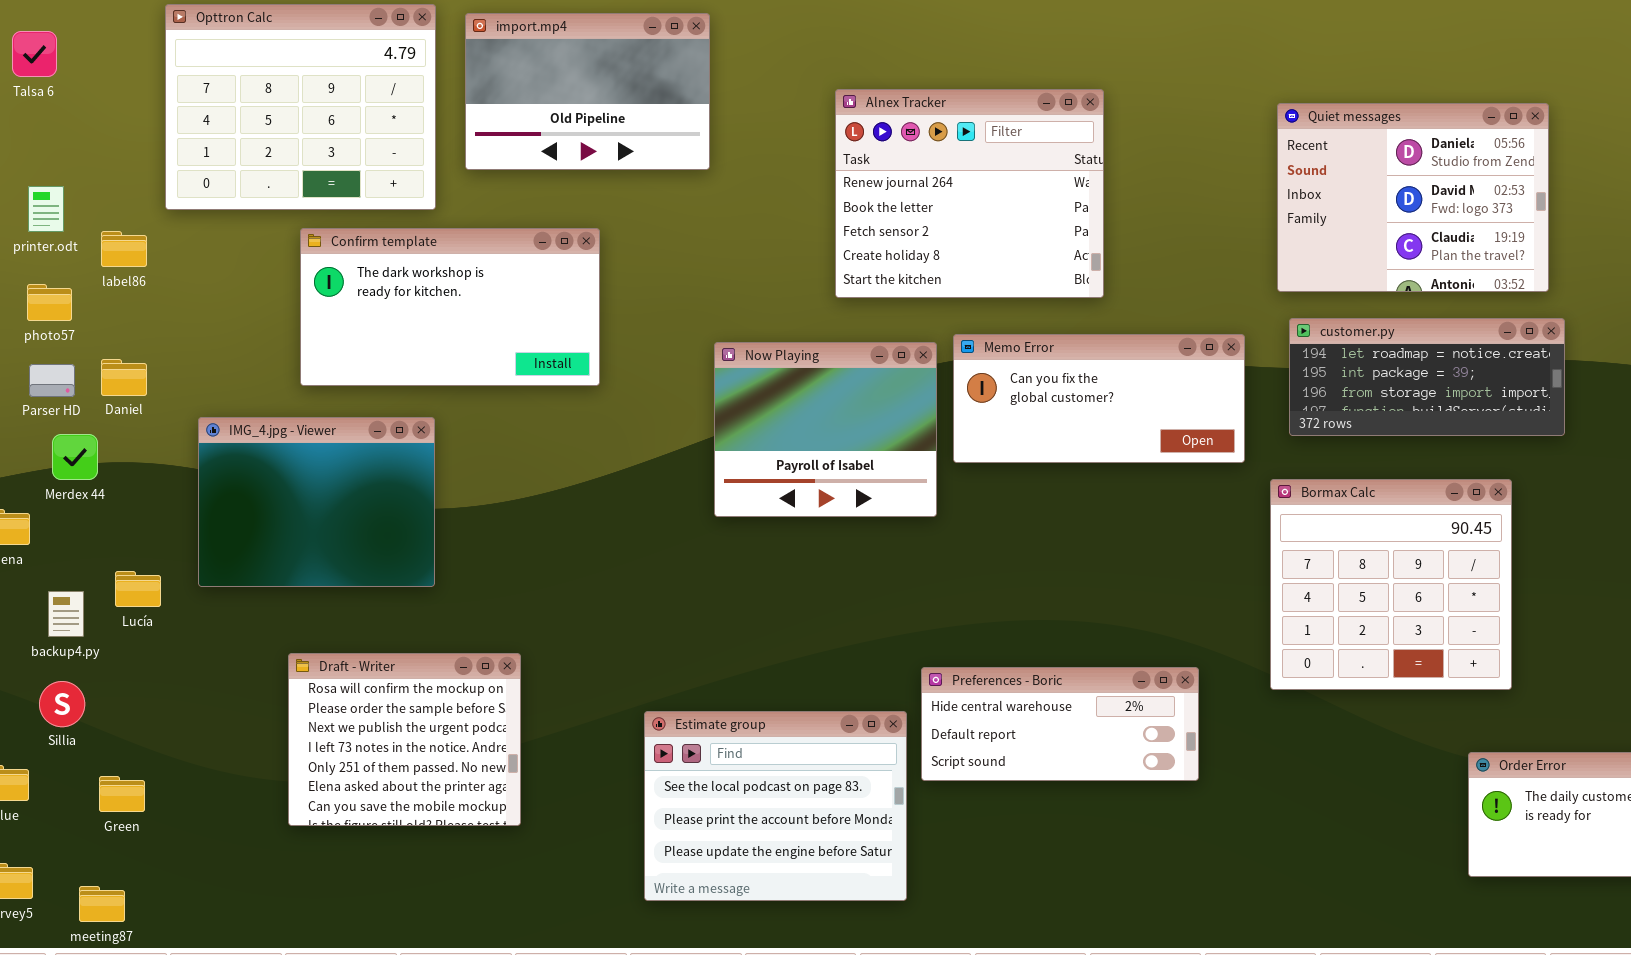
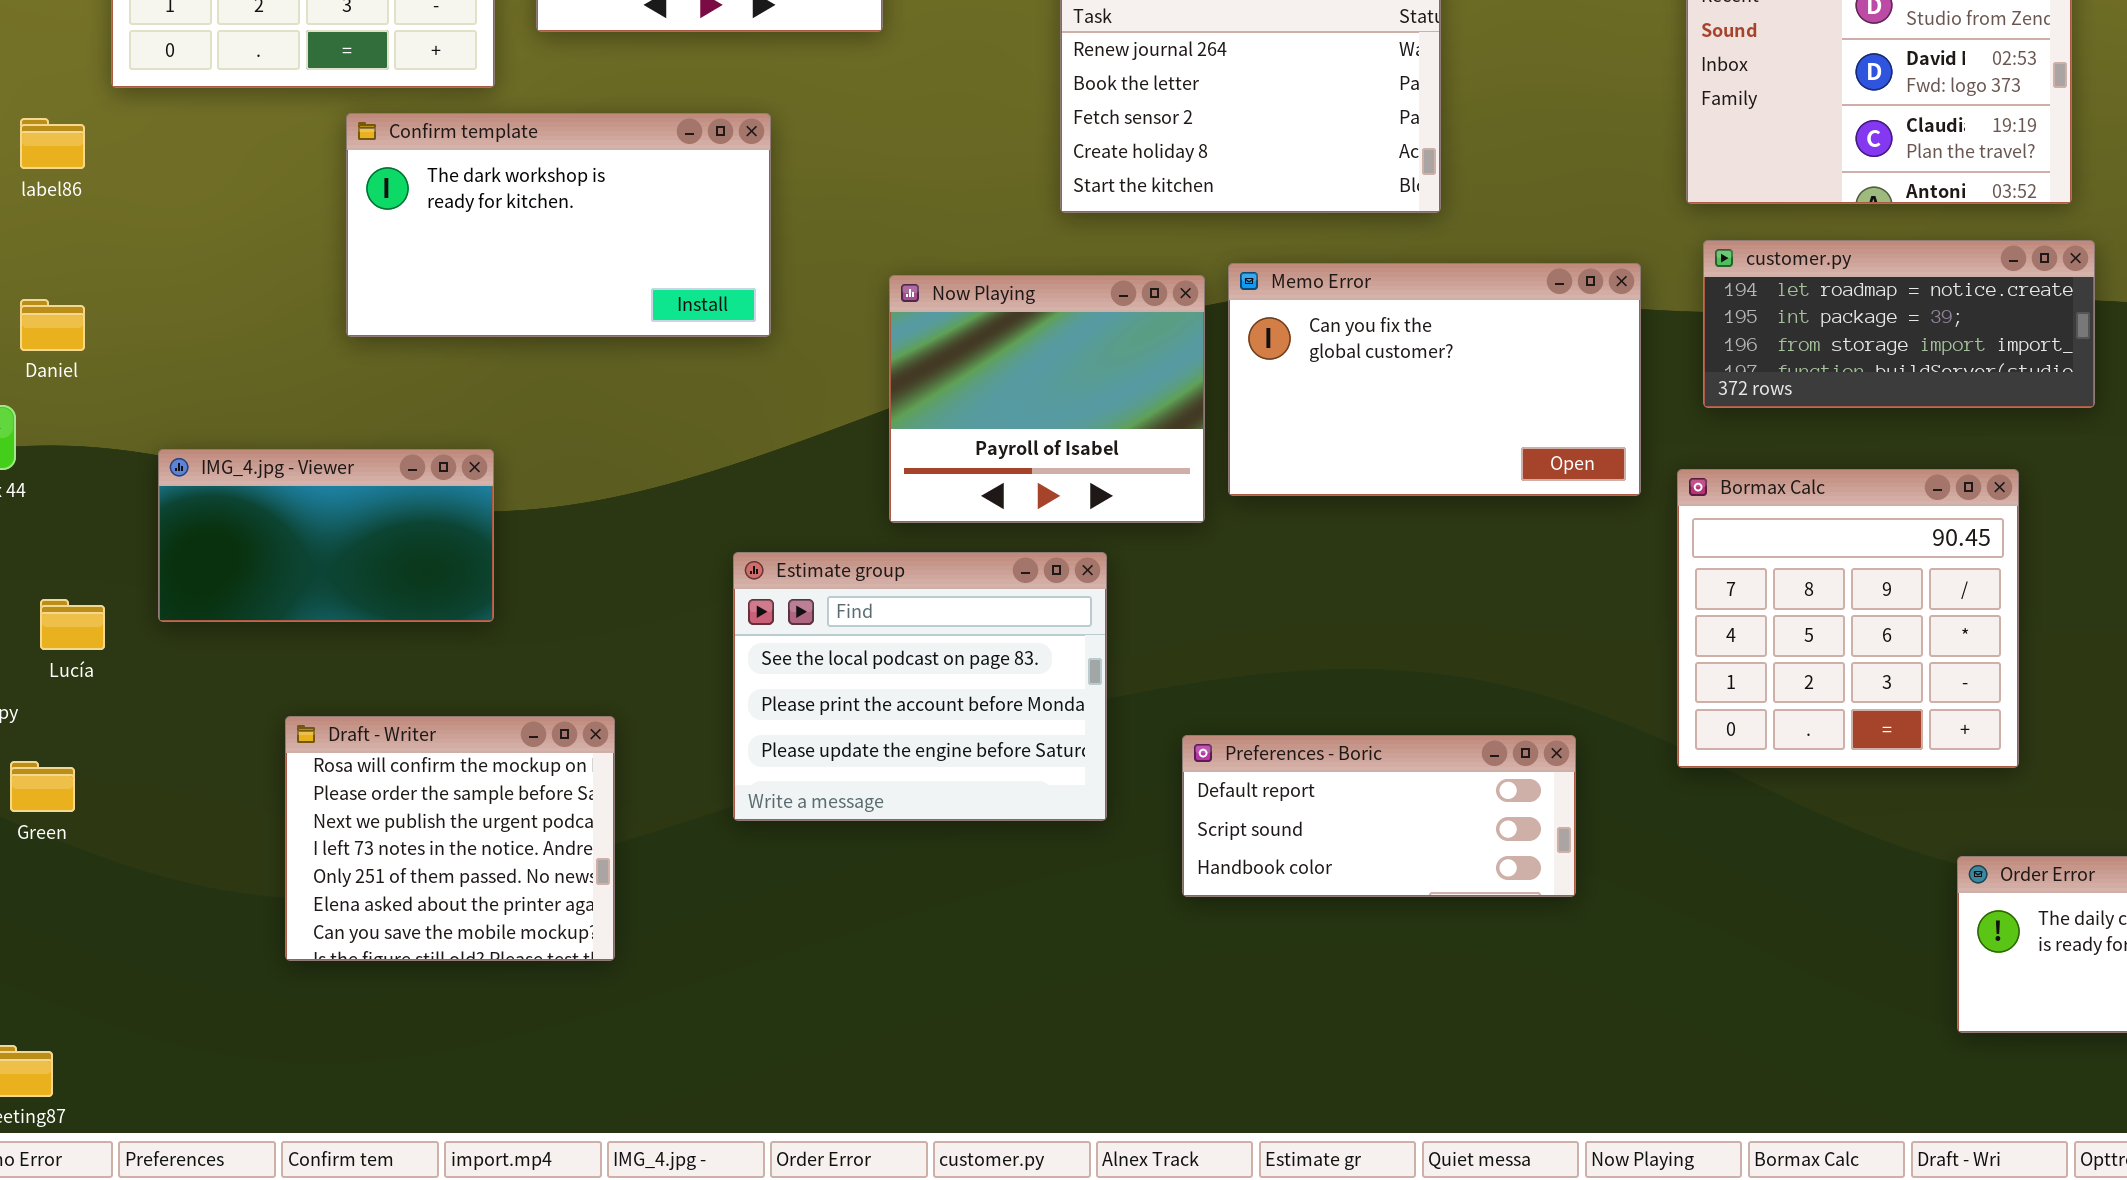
Confirm template: [300,228,600,386] -> [346,113,771,337], moved
Memo Error: [953,334,1245,463] -> [1228,263,1641,496], resized
IMG_4.jpg - Viewer: [198,417,435,587] -> [158,449,494,622], resized
Preferences - Boric: [921,667,1199,781] -> [1182,735,1576,897], scrolled down 1 row
Estimate group: [644,711,907,901] -> [733,552,1107,821], moved
Green: [99,776,145,812] -> [10,761,75,812], moved

